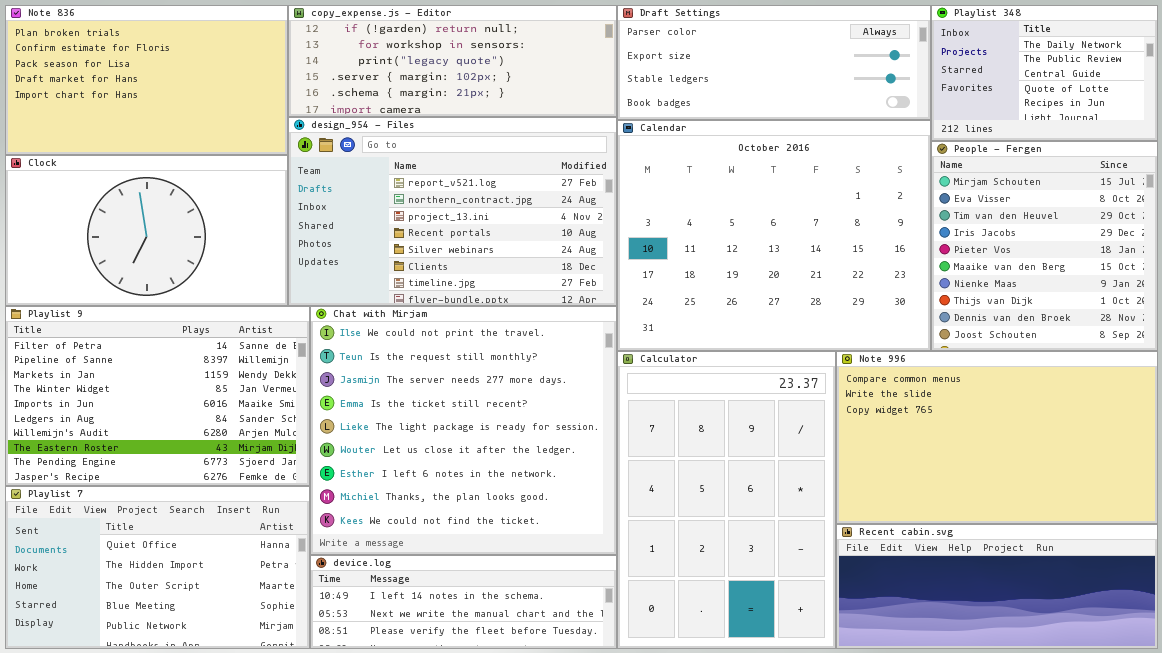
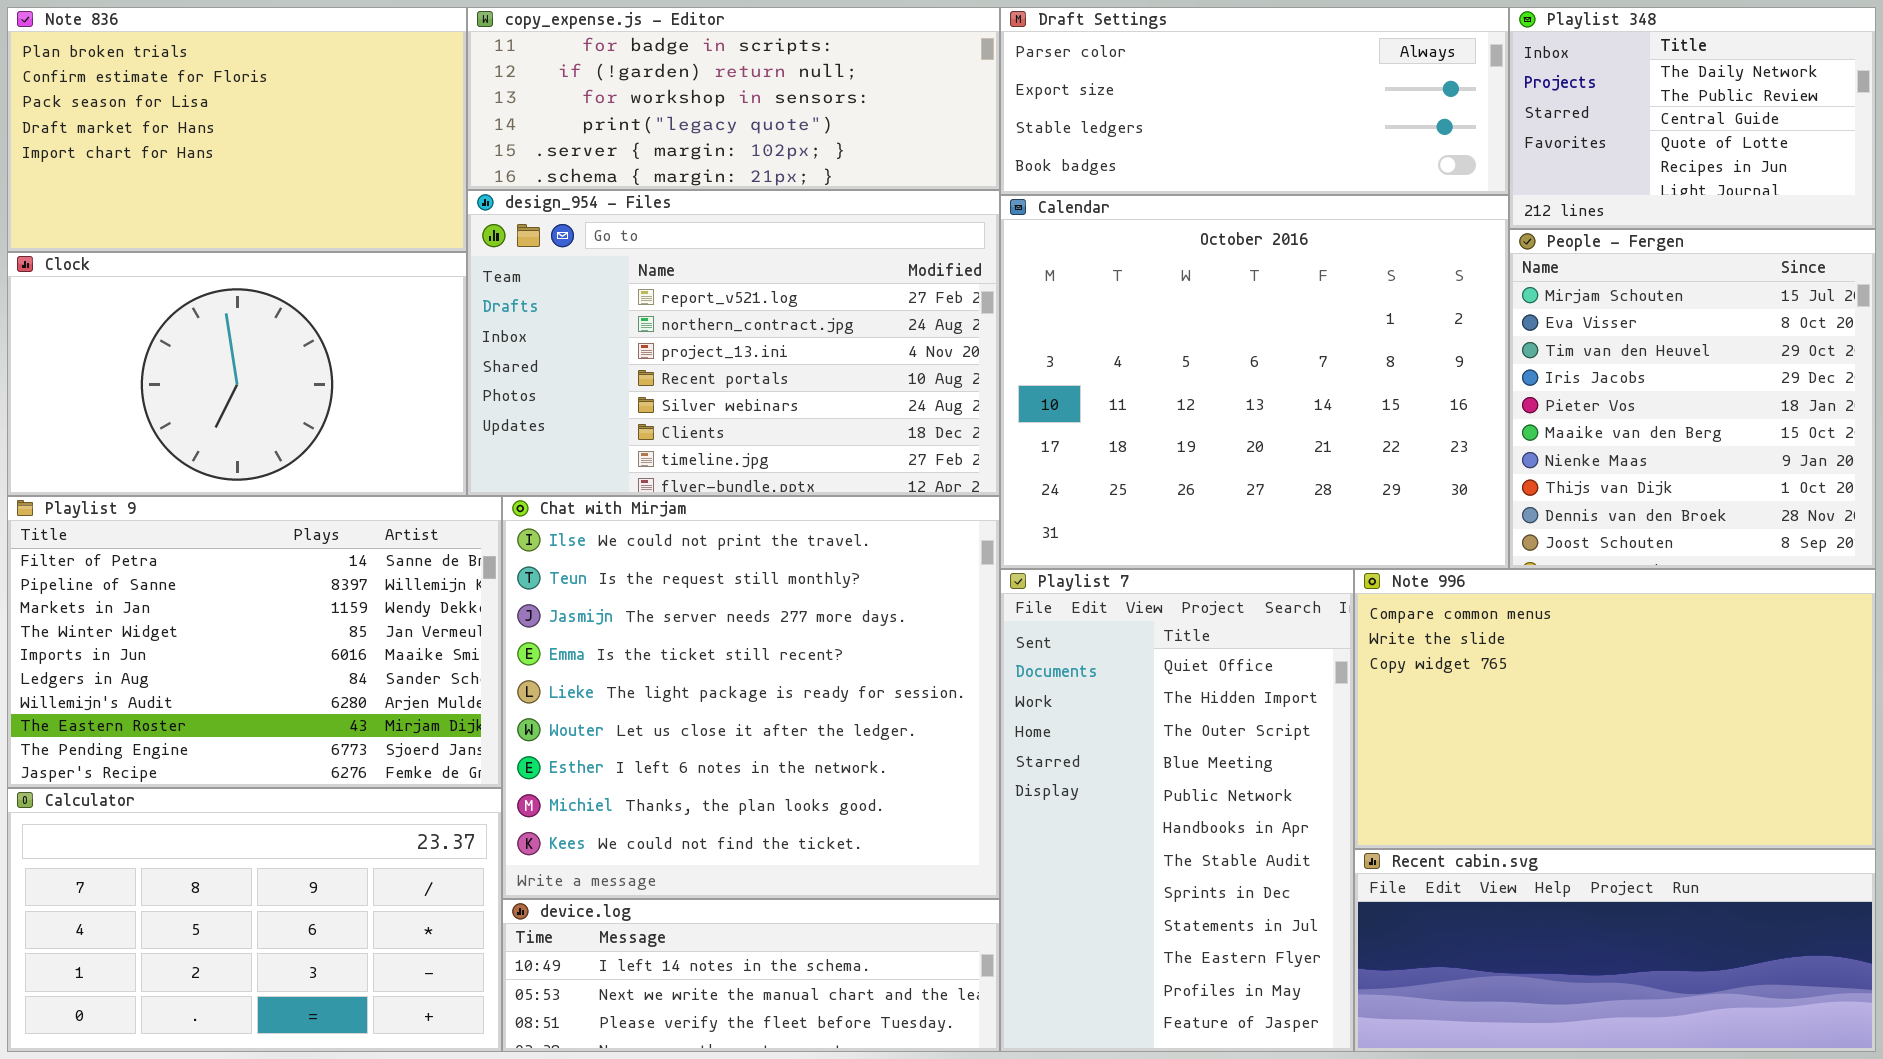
copy_expense.js - Editor: [288,5,617,117] -> [467,7,1000,190], scrolled up 1 row
Calculator: [617,351,836,649] -> [7,788,502,1052], moved, resized
Playlist 7: [5,486,310,649] -> [1000,569,1354,1052], moved, resized

